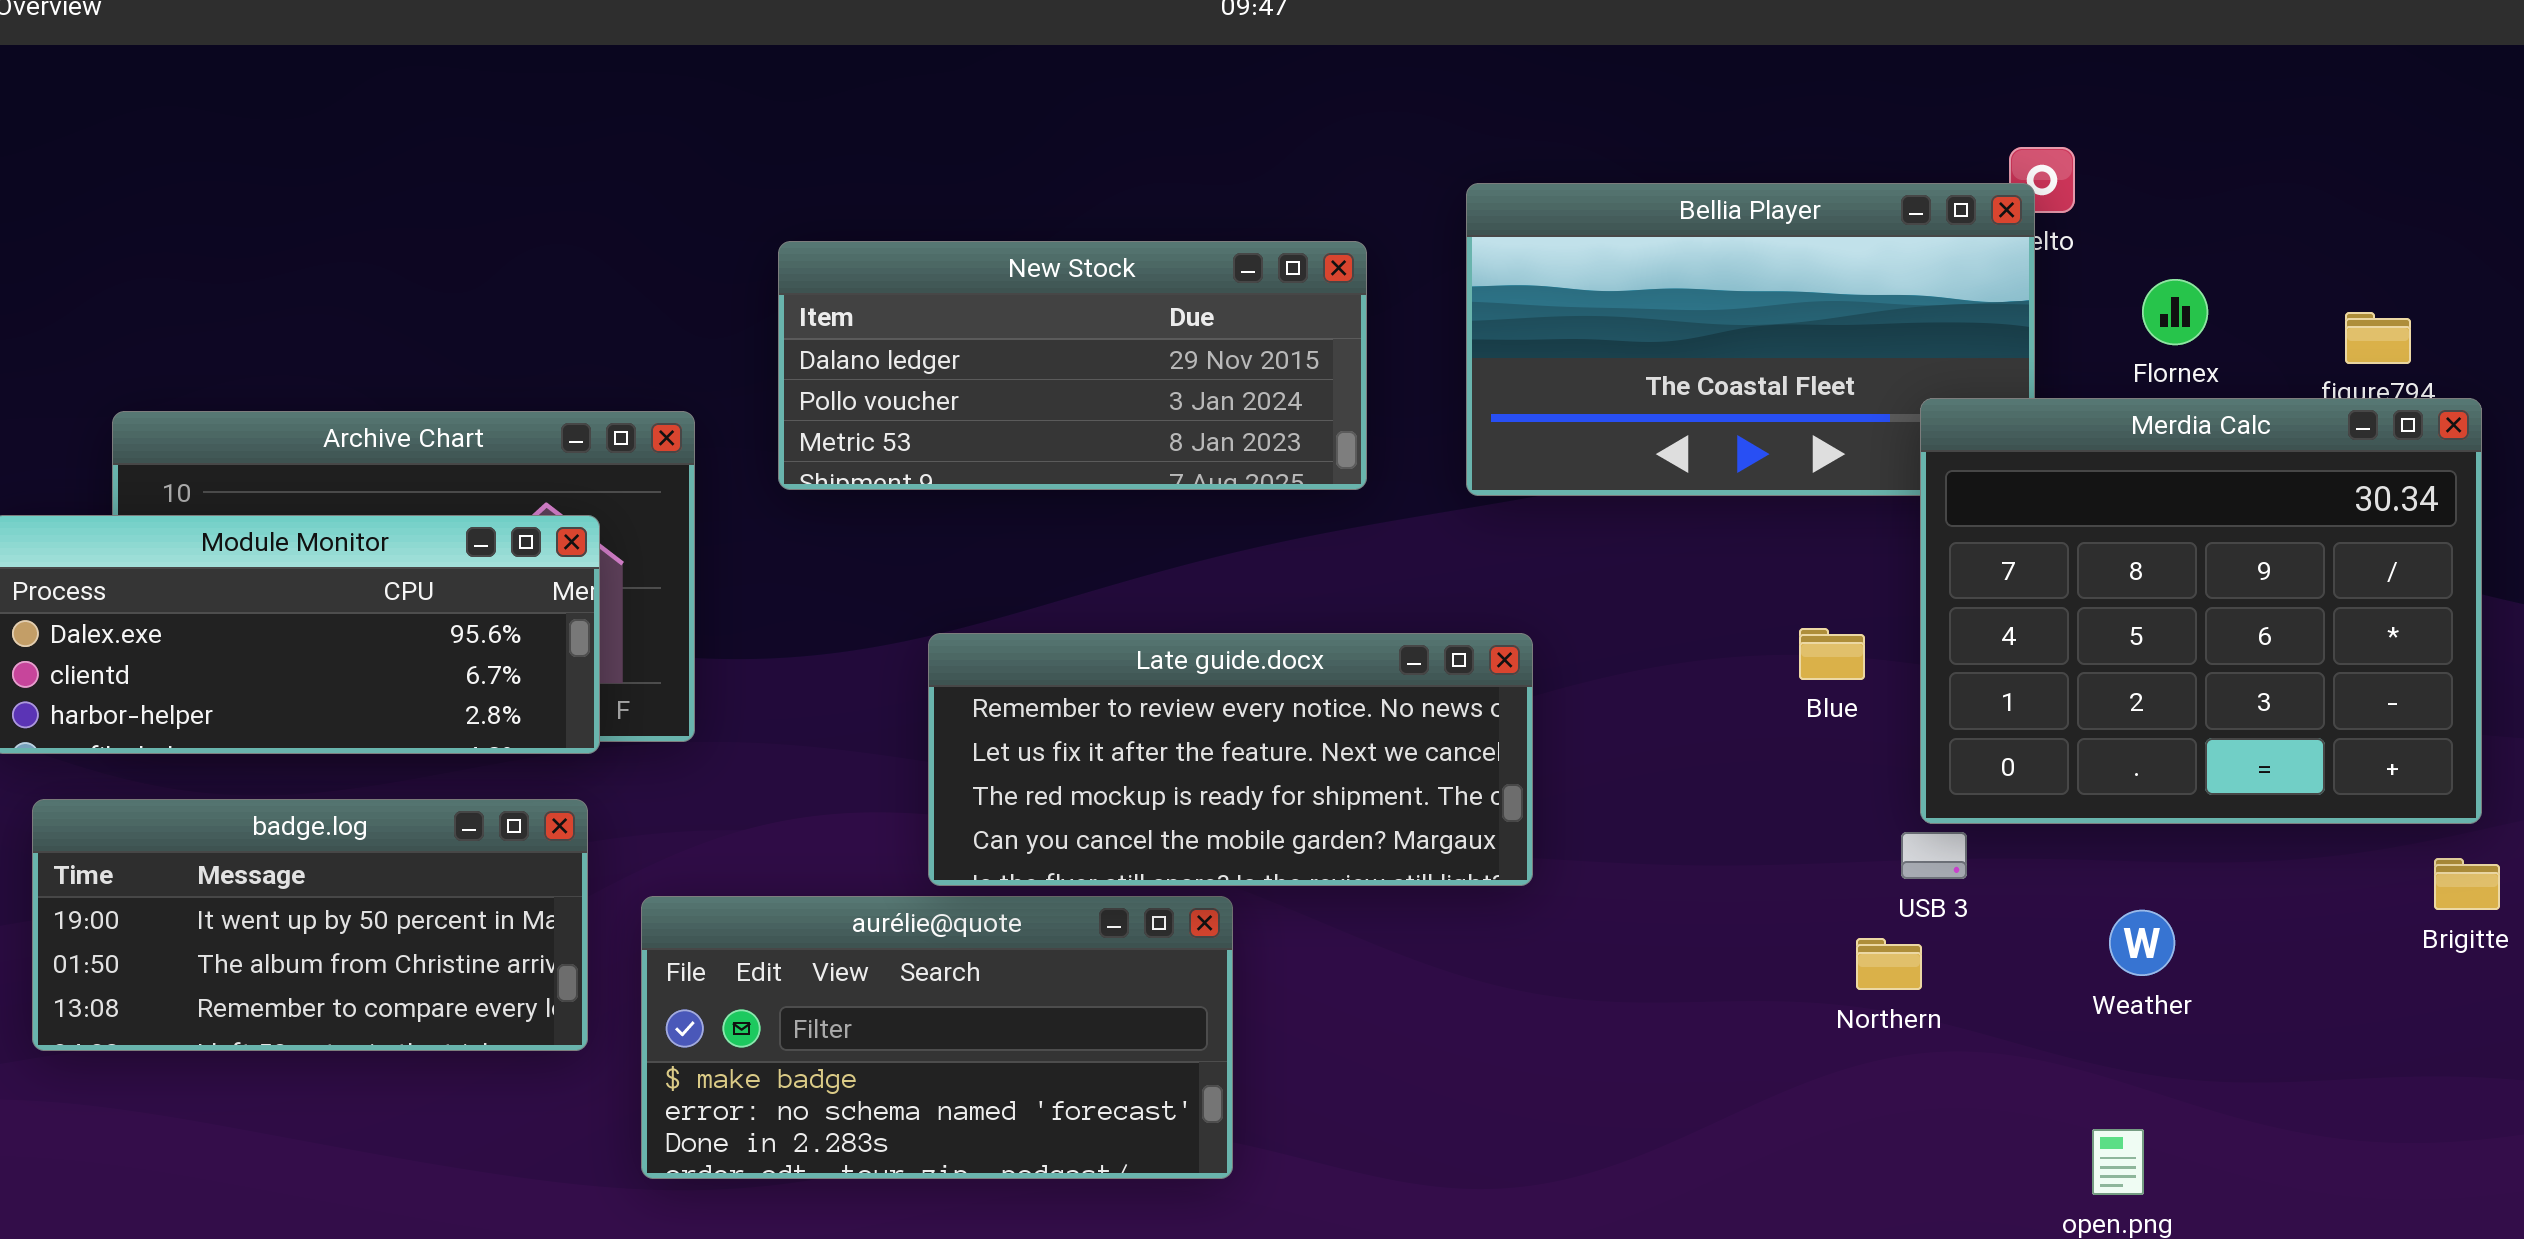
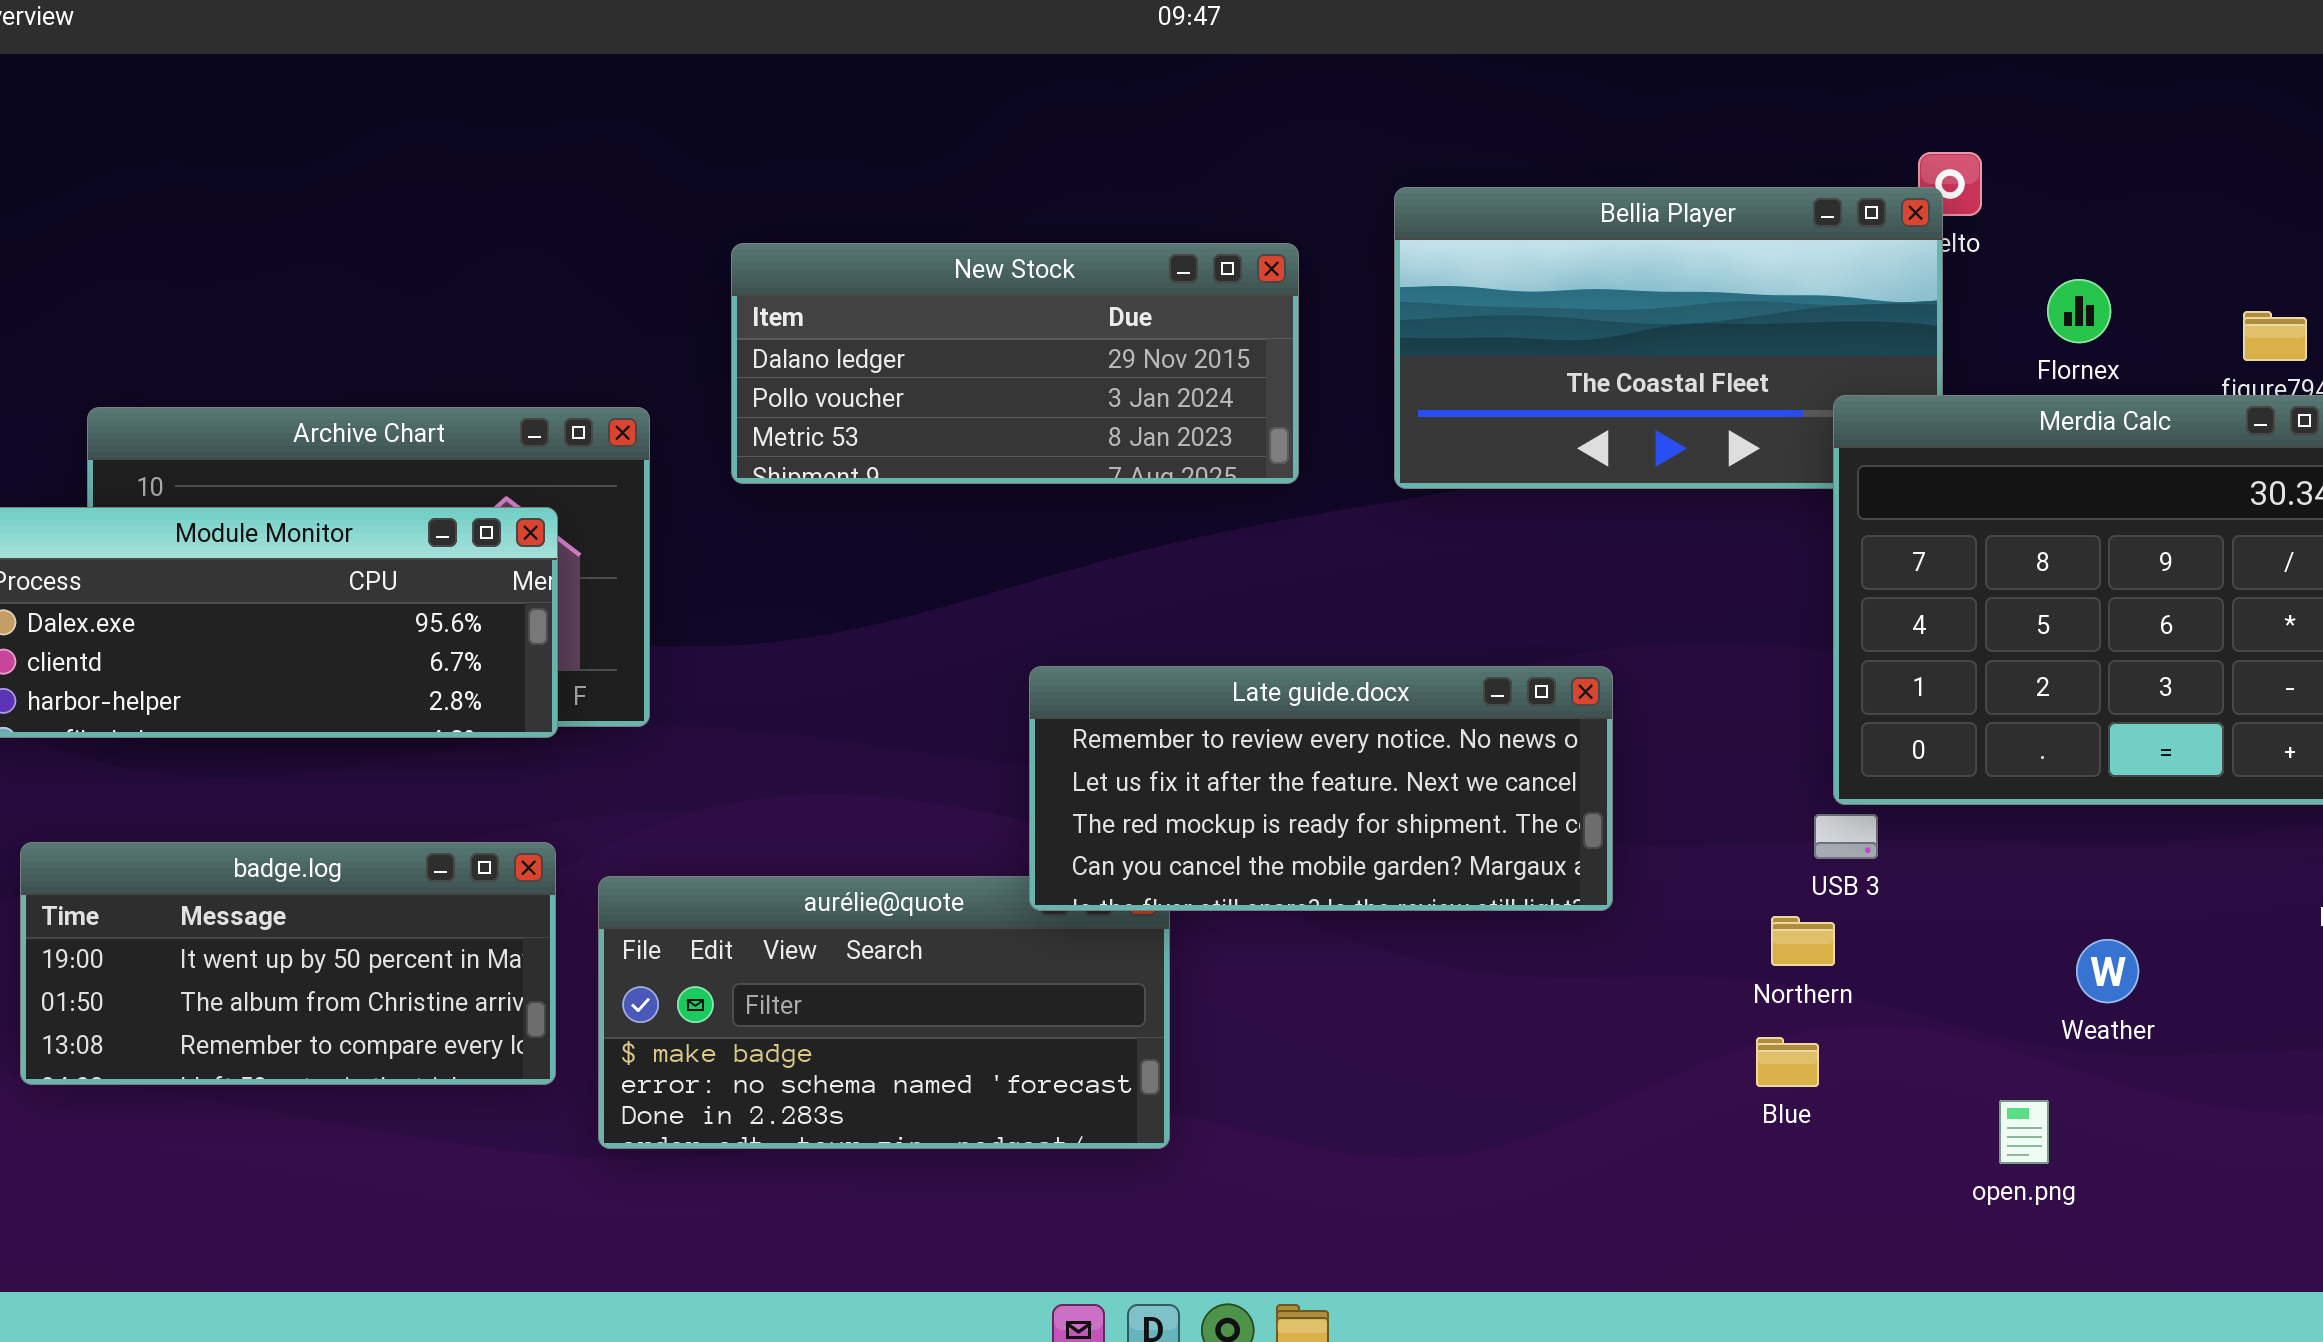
Blue: [1799,628,1865,680] -> [1756,1037,1819,1087], moved
Late guide.docx: [928,633,1533,886] -> [1029,666,1613,911], moved
badge.log: [32,799,588,1051] -> [20,842,556,1085], moved
Weather: [2109,910,2175,976] -> [2076,939,2139,1003], moved

